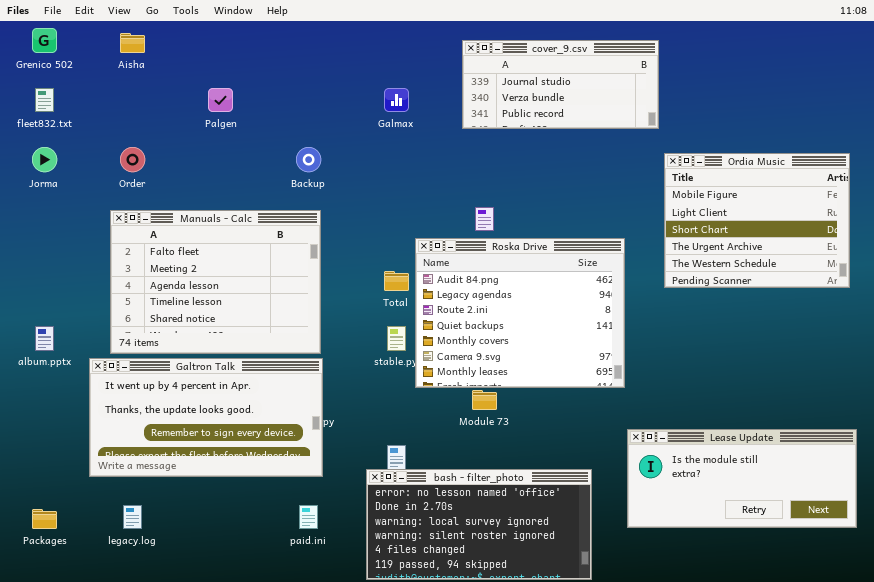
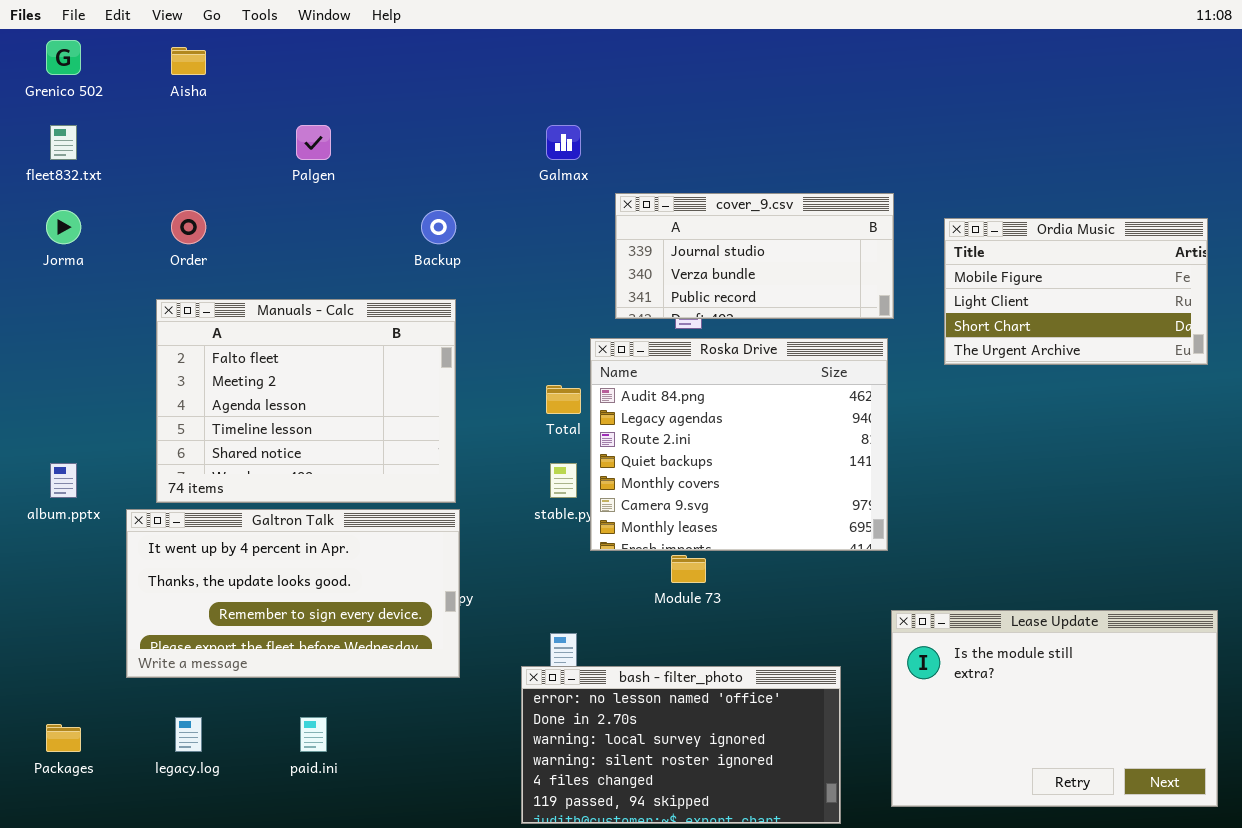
cover_9.csv: [462,40,659,129] -> [615,193,894,319], moved
Ordia Music: [664,153,850,288] -> [944,218,1208,365], resized
Lease Update: [627,429,857,528] -> [891,610,1218,807], resized
paid.ini: [299,505,318,529] -> [300,717,327,752], moved

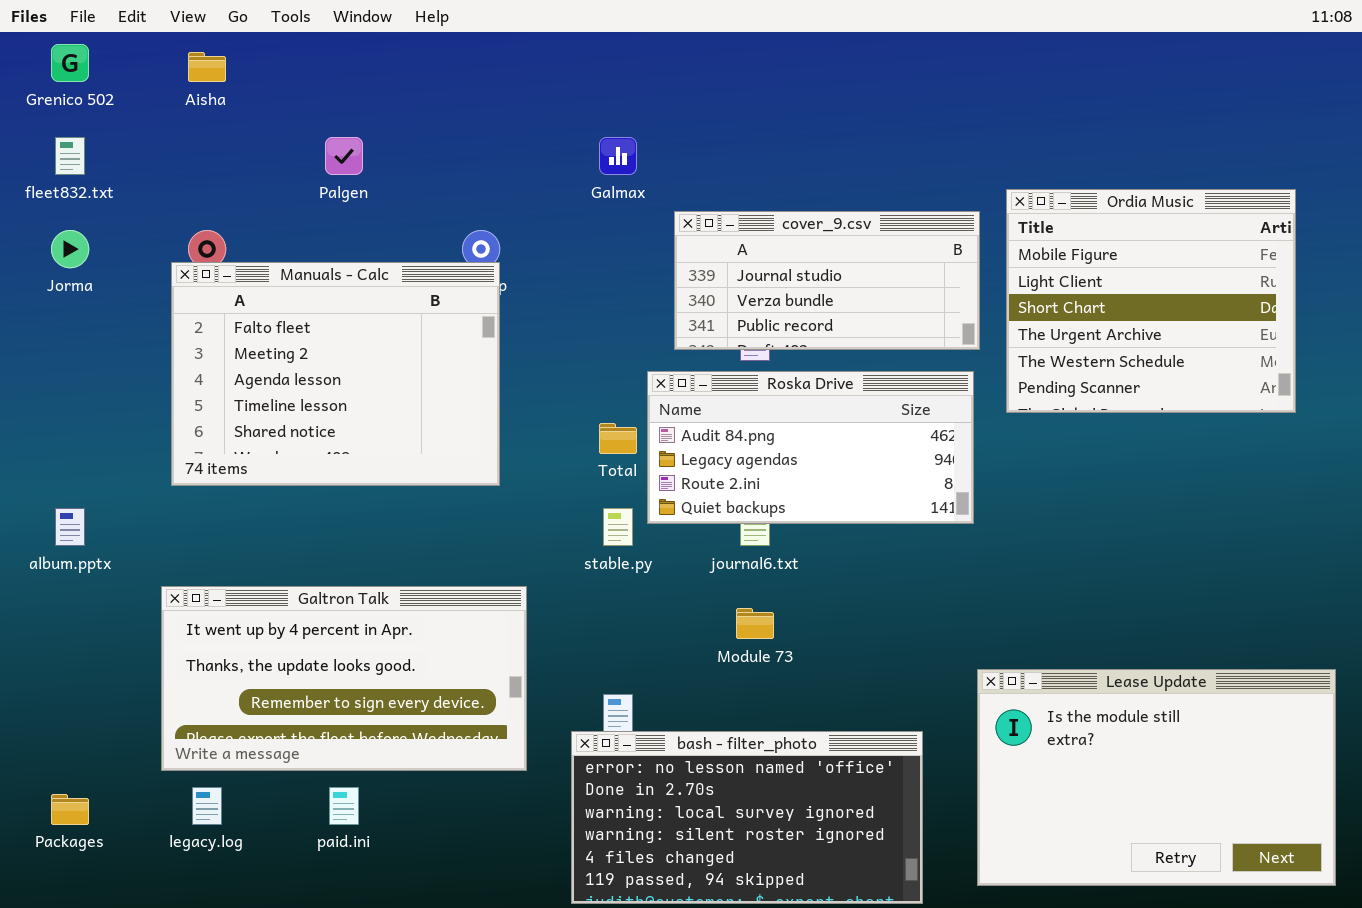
Ordia Music: [944,218,1208,365] -> [1006,189,1296,413], moved, resized
Manuals - Calc: [156,299,456,503] -> [171,262,500,486], moved
Roska Drive: [590,338,888,551] -> [647,371,974,524], resized
Galtron Talk: [126,509,460,678] -> [161,586,527,771], moved

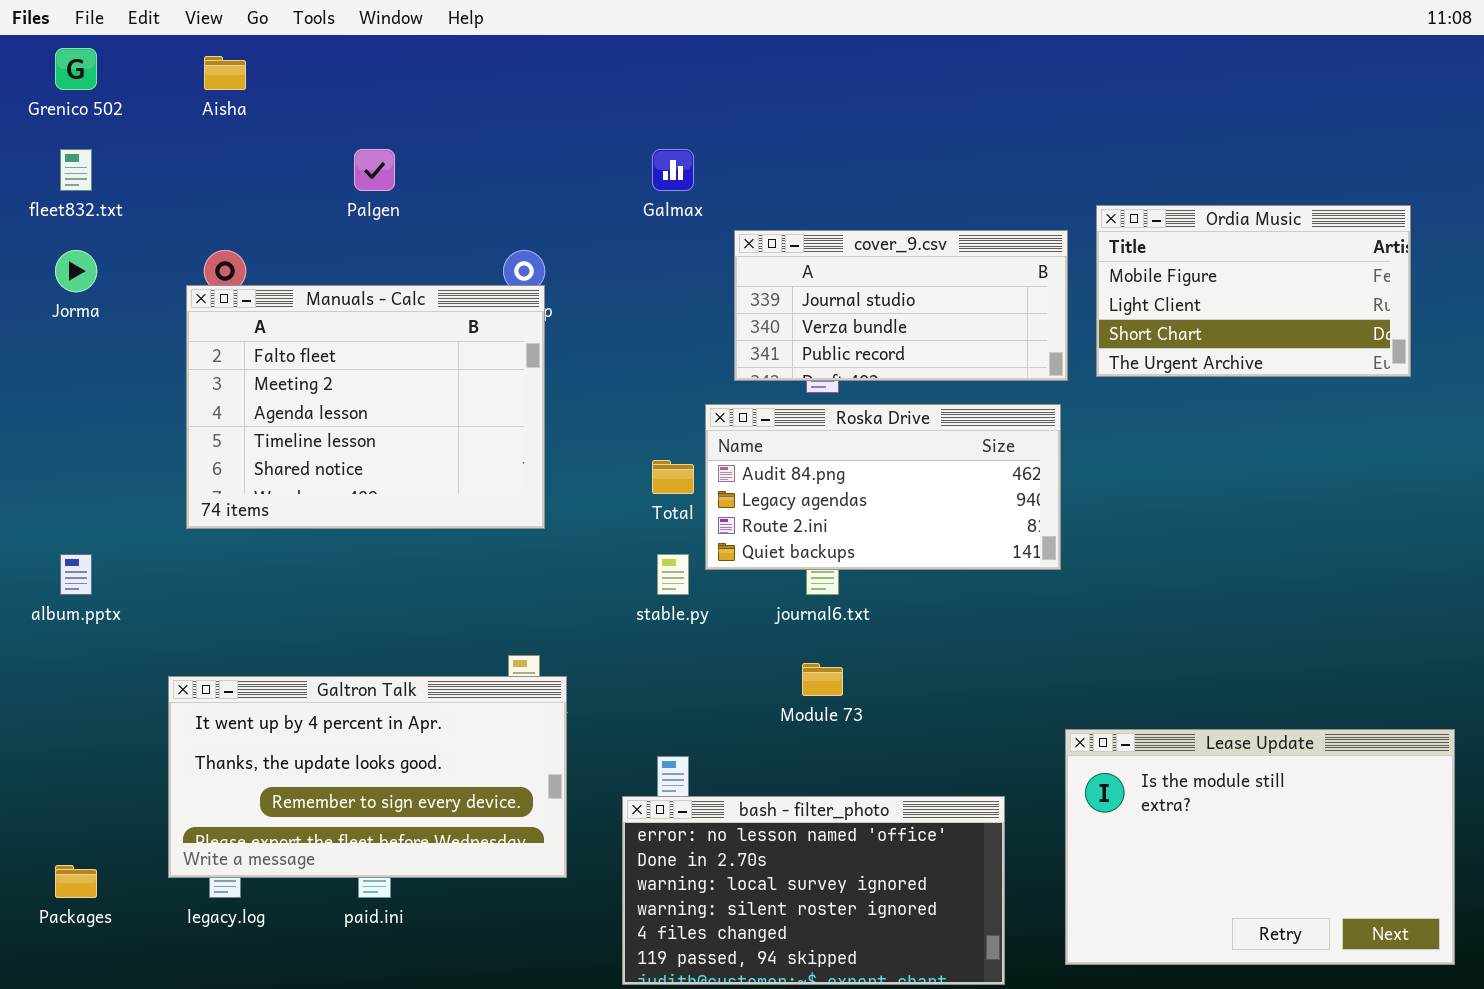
Ordia Music: [1006,189,1296,413] -> [1096,205,1411,377], resized
Galtron Talk: [161,586,527,771] -> [168,676,567,878], moved

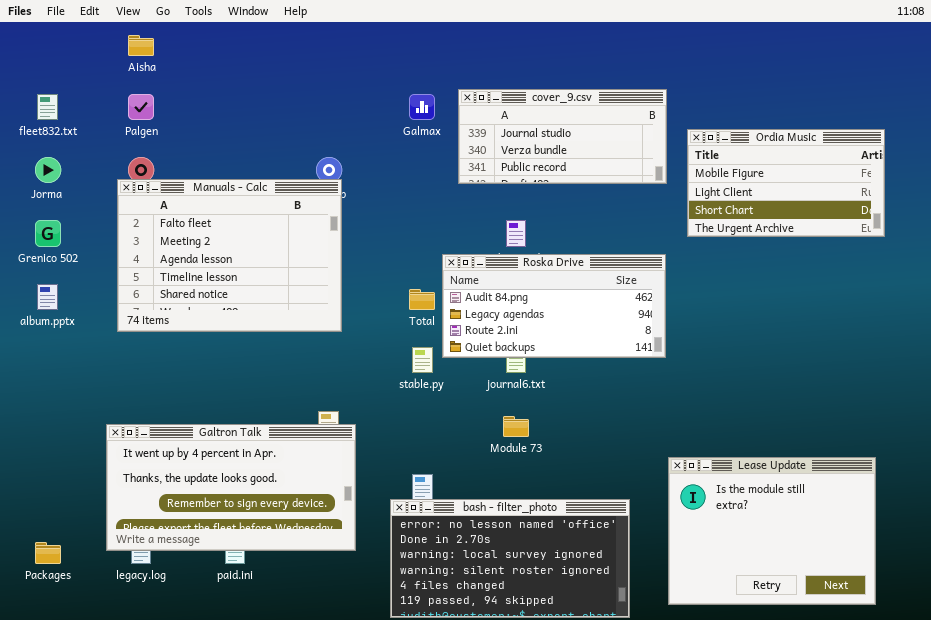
Grenico 502: [55,48,97,90] -> [35,220,61,247], moved
Palgen: [354,149,395,191] -> [128,94,154,120], moved
cover_9.csv: [734,230,1068,381] -> [458,89,667,184], moved
album.pptx: [60,554,92,595] -> [37,284,58,310], moved
Lease Update: [1065,729,1455,965] -> [668,457,876,605], resized

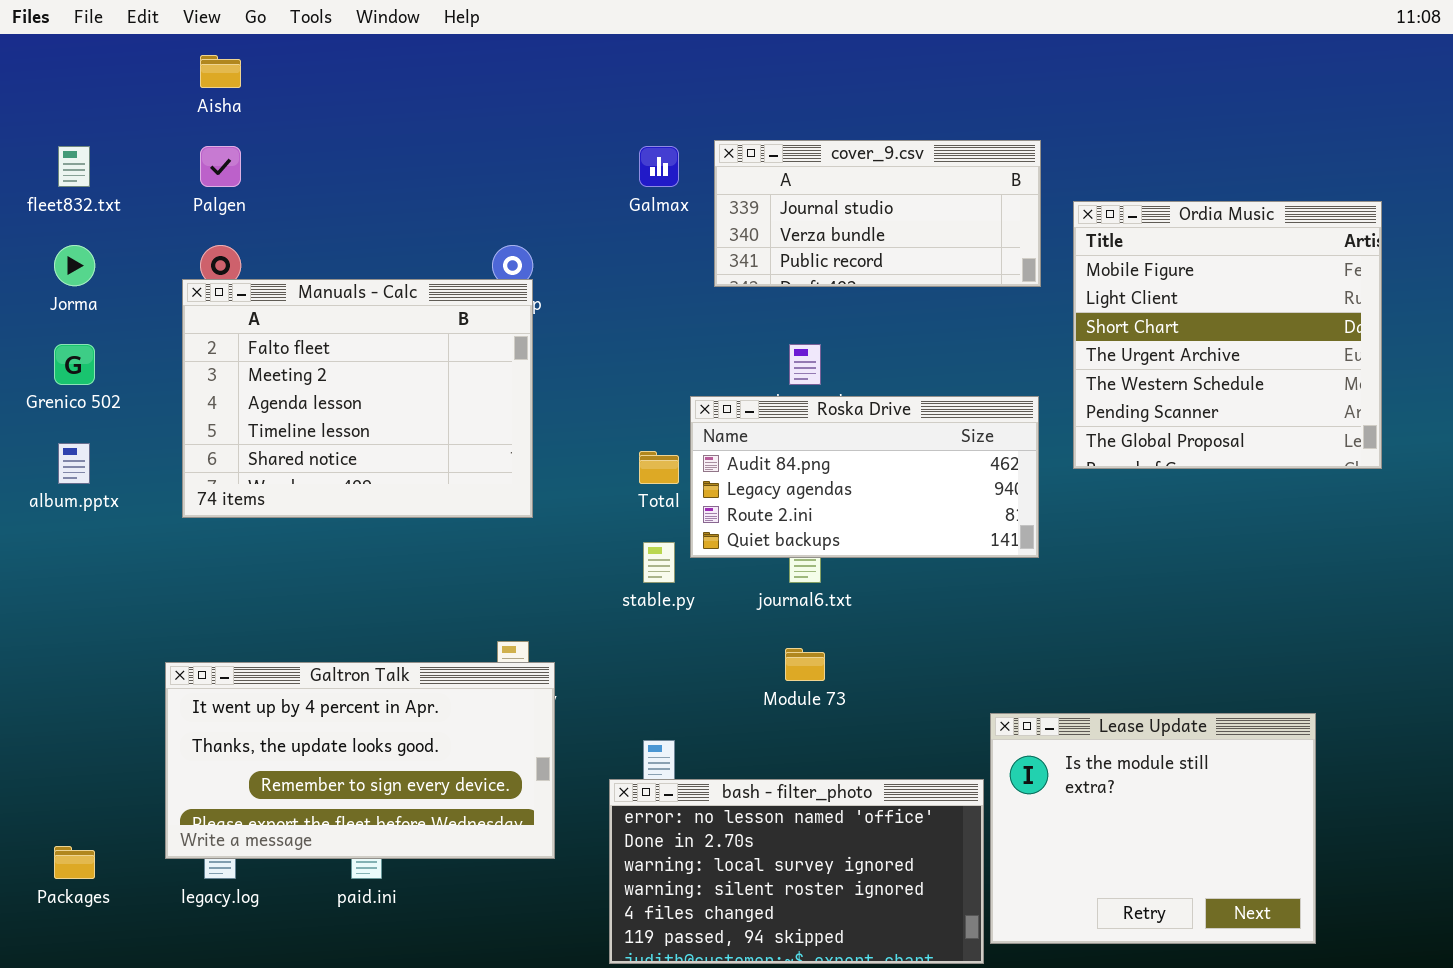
Ordia Music: [687,129,885,237] -> [1073,201,1382,469], resized
Lease Update: [668,457,876,605] -> [990,713,1316,944], moved

